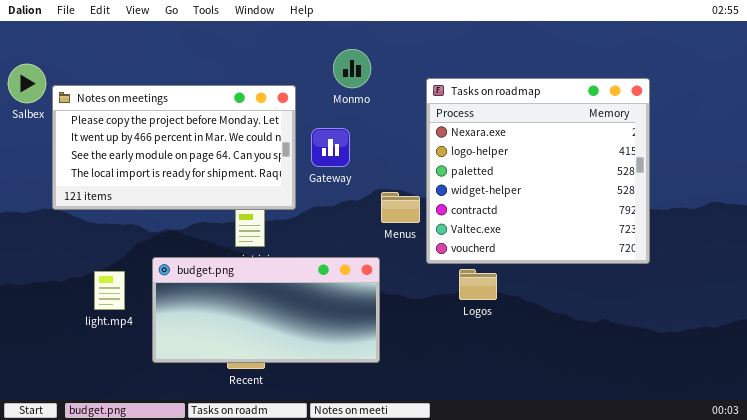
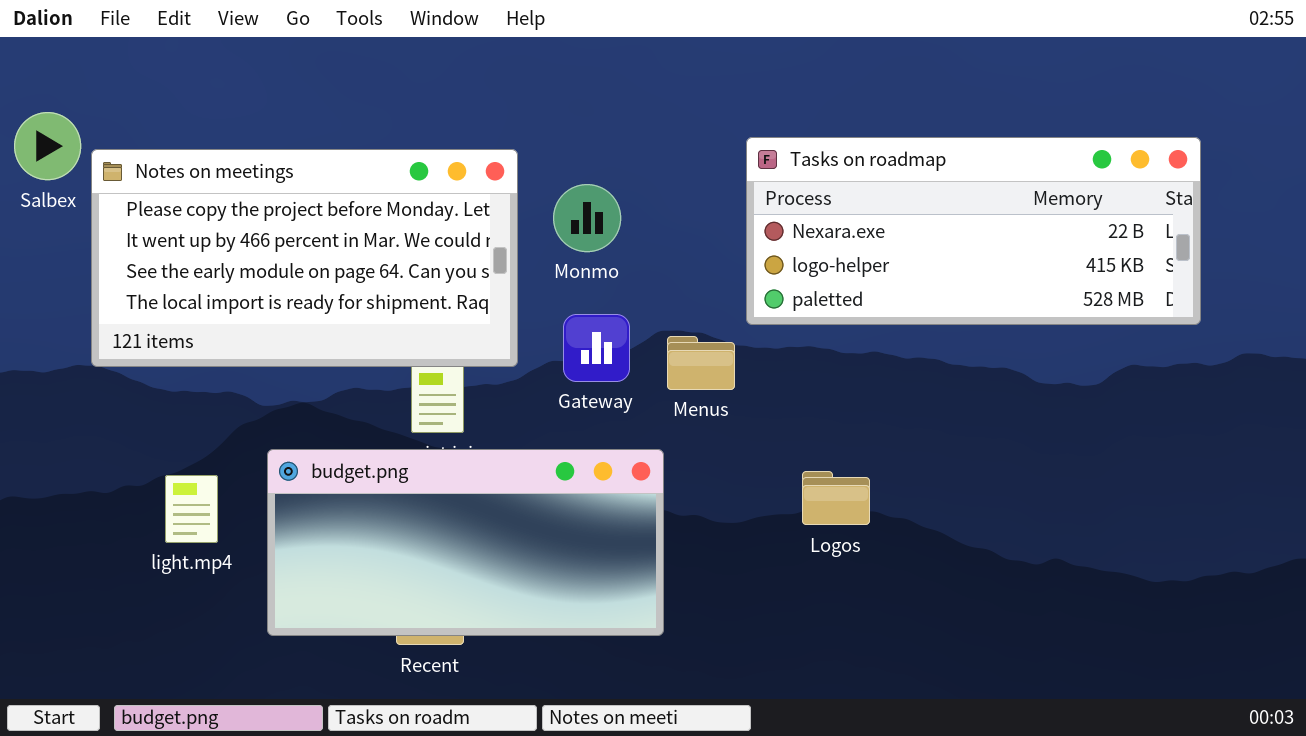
Monmo: [333,49,371,88] -> [553,184,621,252], moved
Tasks on roadmap: [426,78,650,264] -> [746,137,1201,325], resized
Gateway: [311,128,350,167] -> [563,314,630,382], moved

